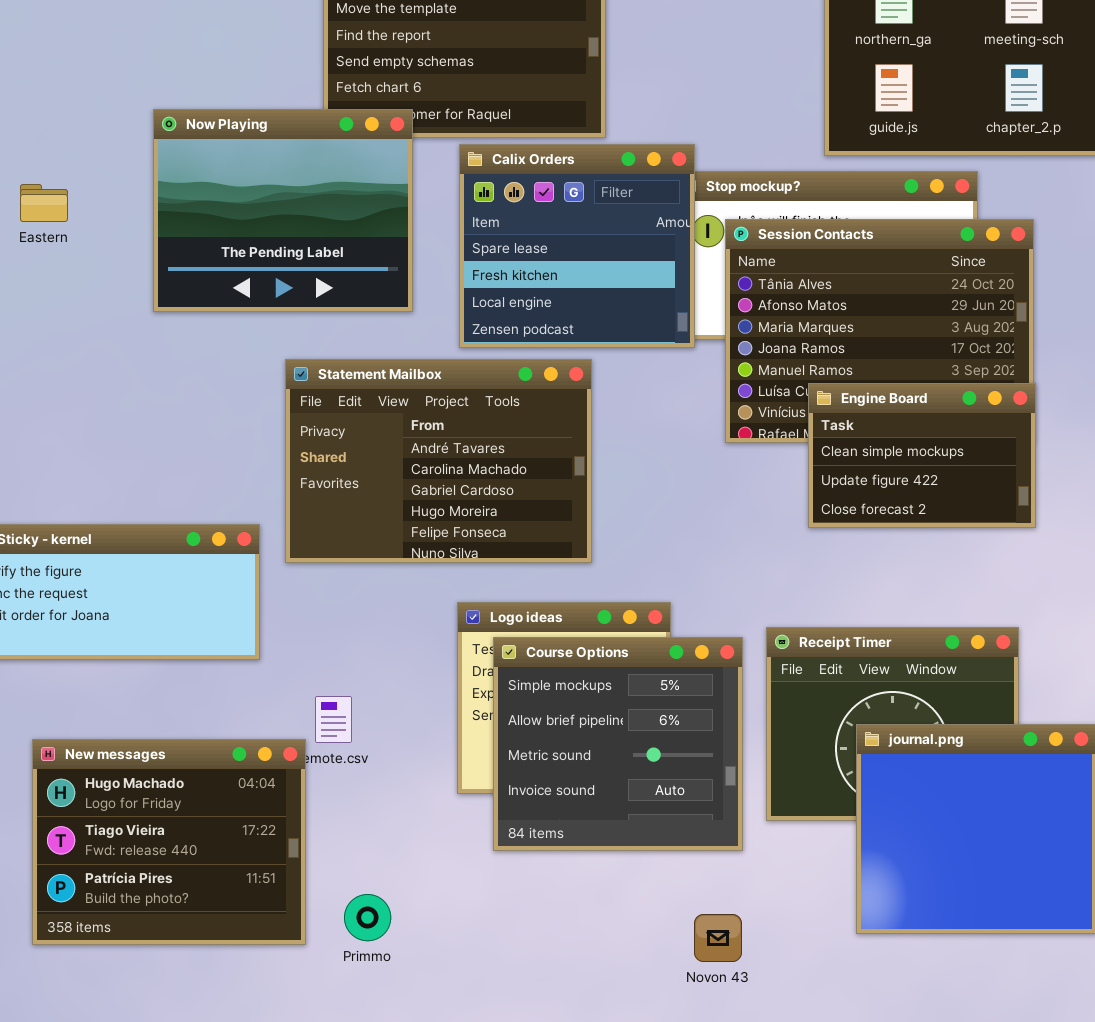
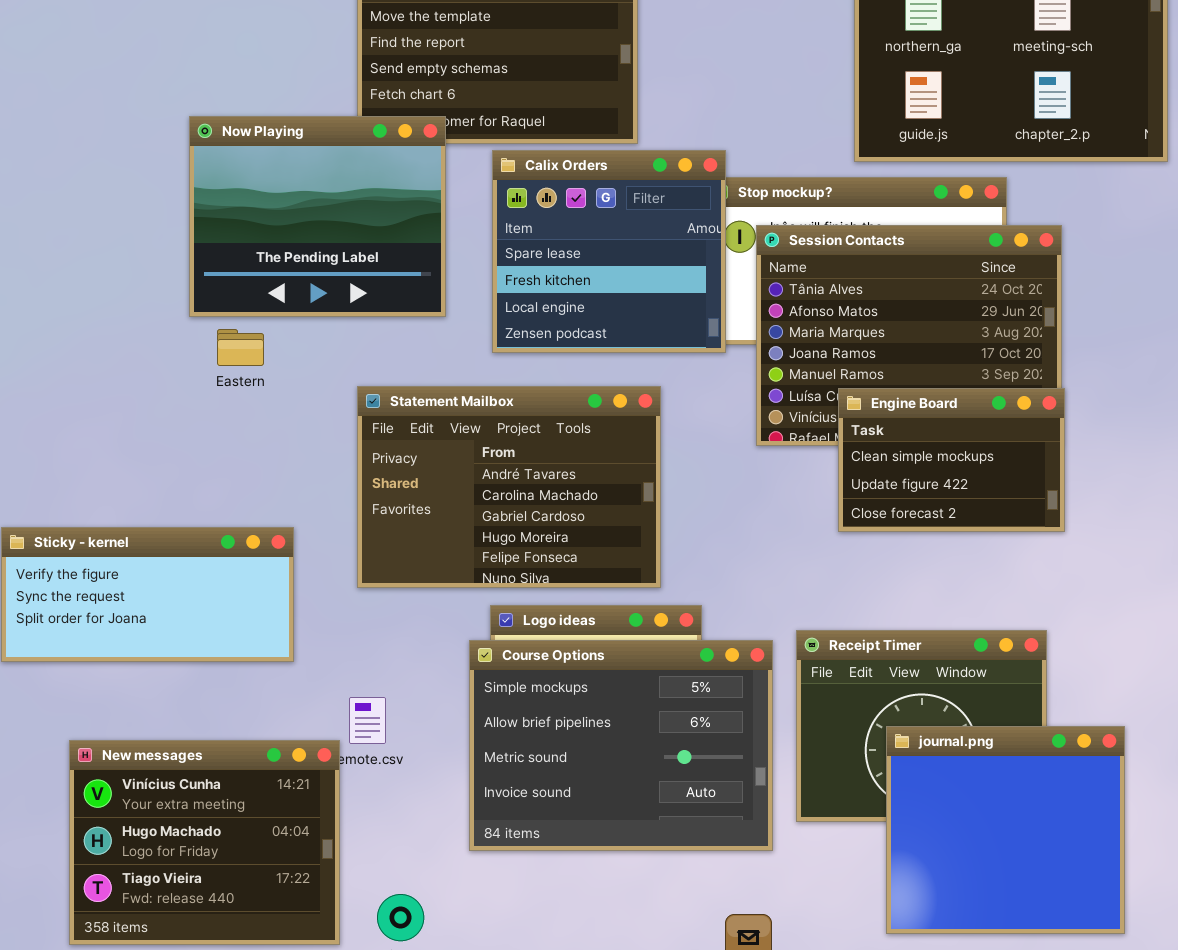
Eastern: [20,184,68,222] -> [217,329,264,366], moved
Statement Mailbox: [285,359,592,563] -> [357,386,661,588], moved
Course Options: [493,637,743,851] -> [469,640,773,851], resized
New messages: [32,739,306,945] -> [69,740,340,945], scrolled up 1 row

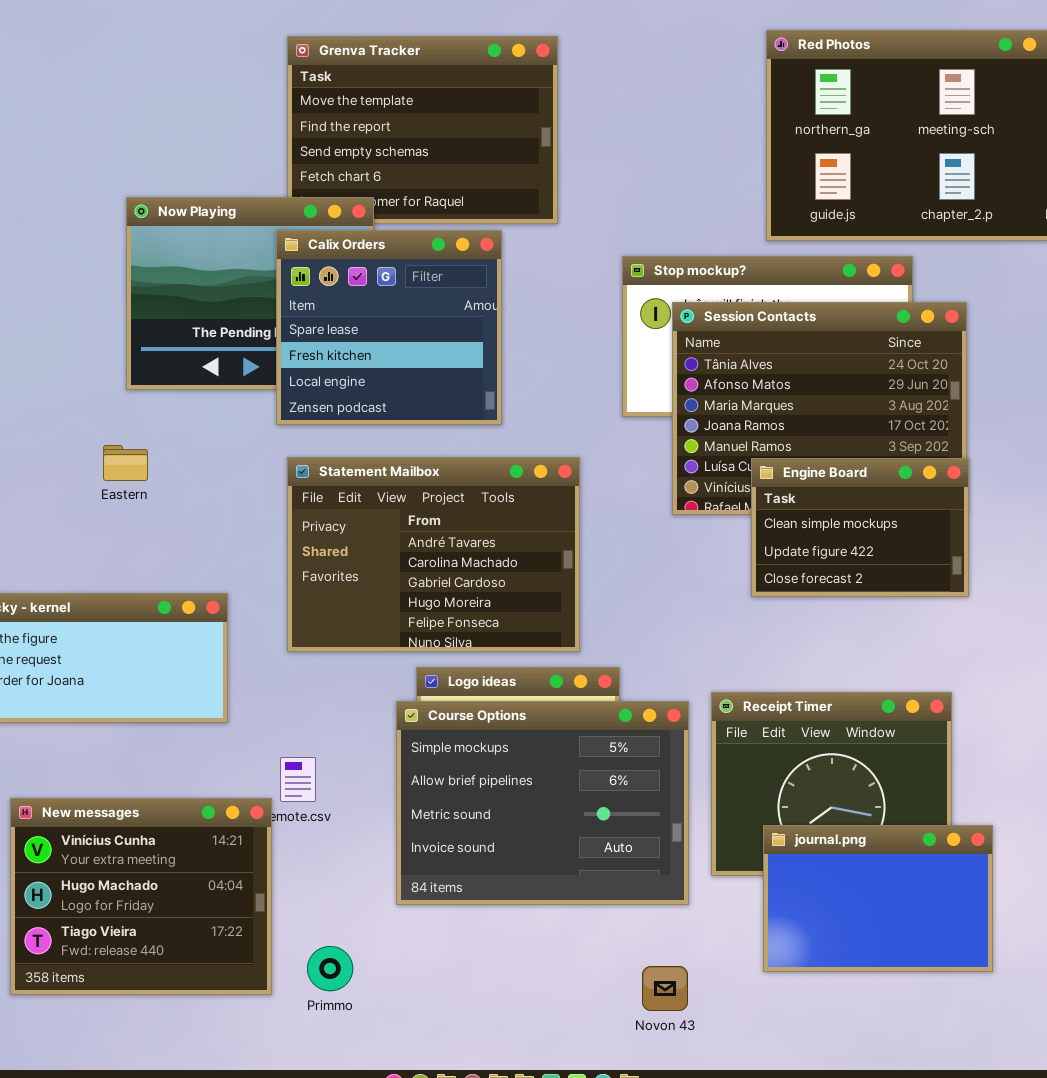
Calix Orders: [492,150,726,353] -> [276,230,502,425], moved
Eastern: [217,329,264,366] -> [103,445,148,481], moved
journal.png: [886,726,1125,934] -> [763,825,993,972], moved, resized

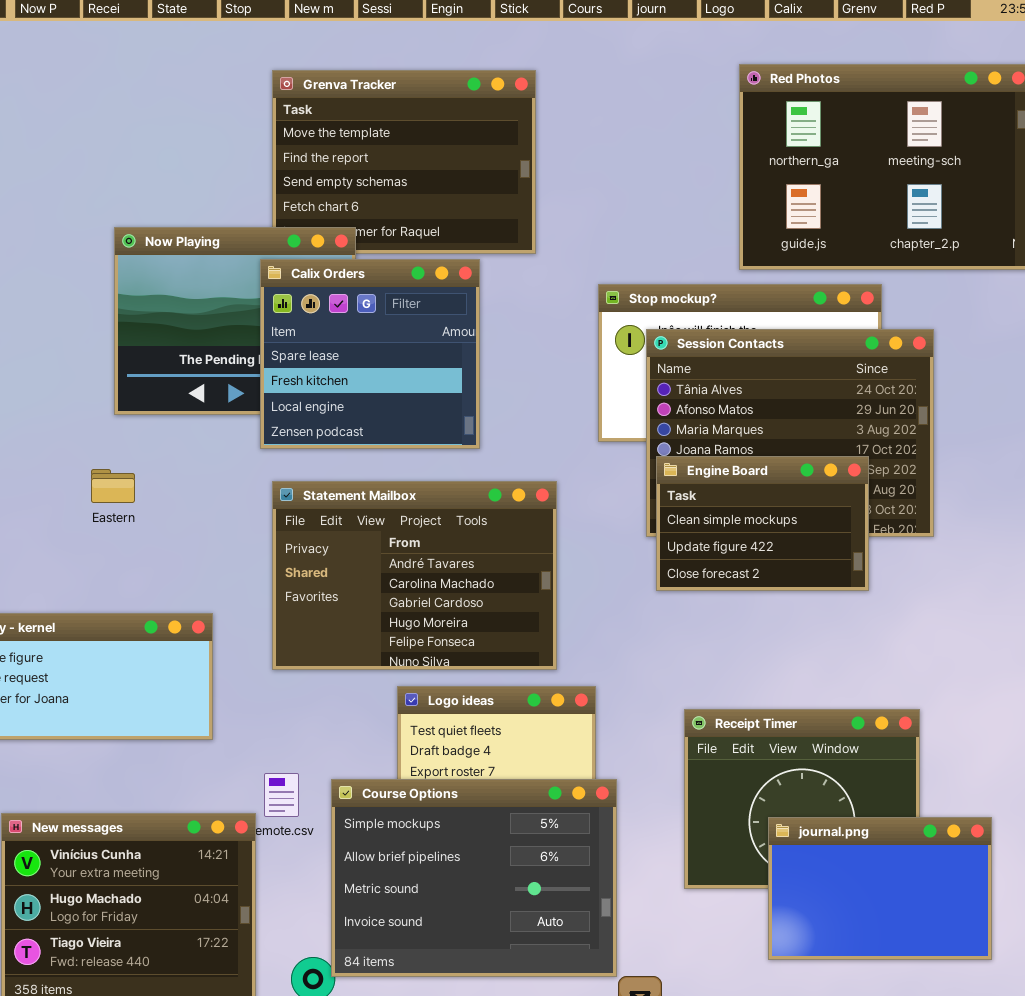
Engine Board: [751,458,969,597] -> [656,456,869,591], moved
Course Options: [396,701,689,905] -> [331,779,617,977], moved
journal.png: [763,825,993,972] -> [768,817,992,960], moved

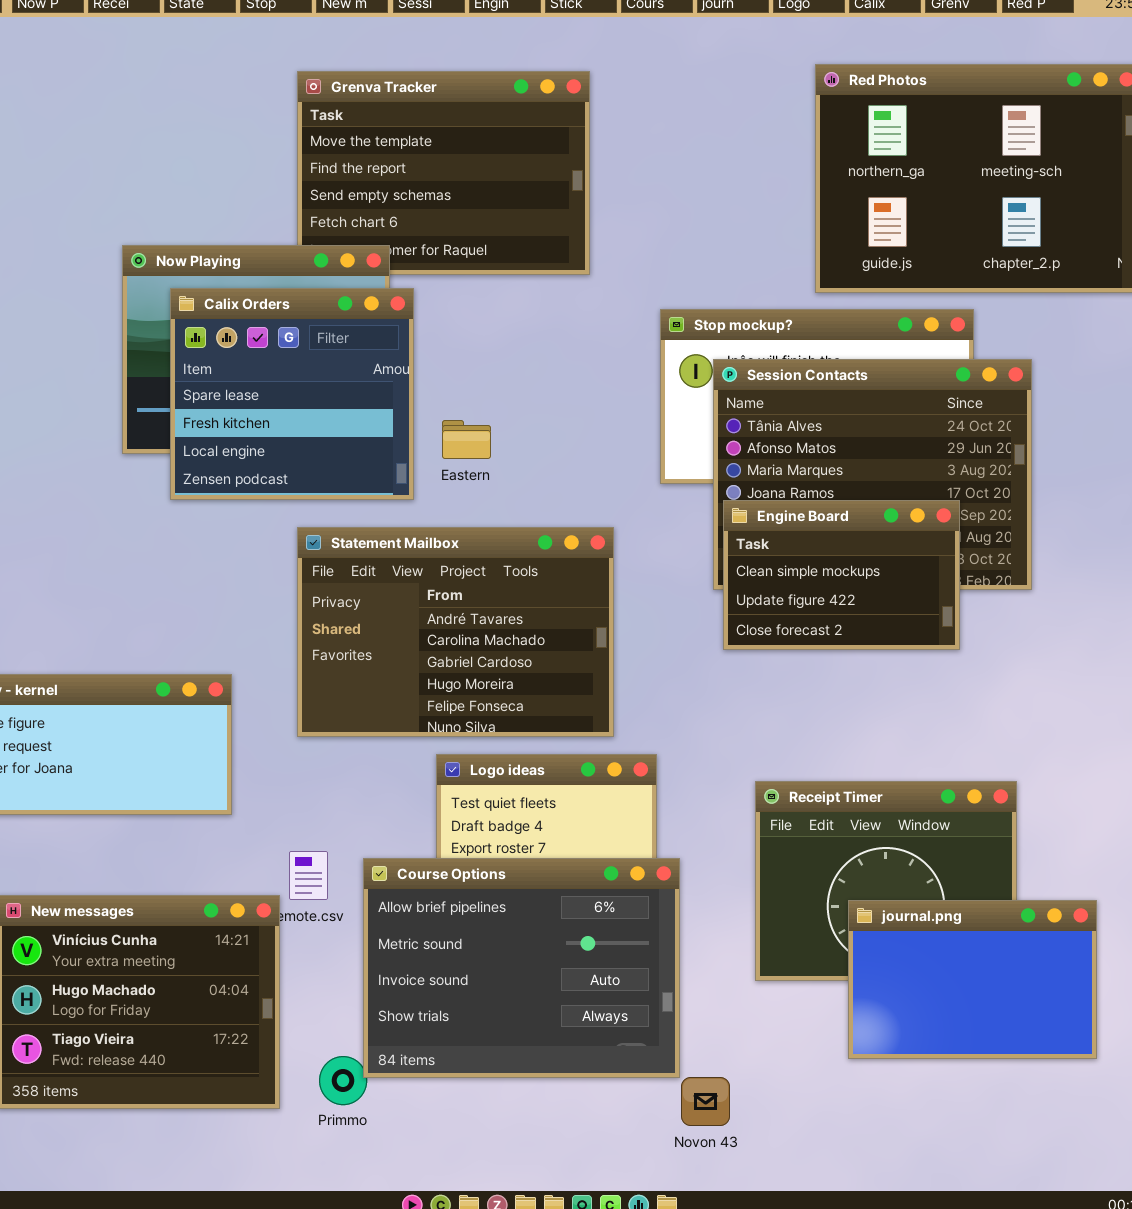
Calix Orders: [260,259,480,449] -> [170,288,414,500], moved
Eastern: [91,469,135,503] -> [442,420,491,459], moved
Course Options: [331,779,617,977] -> [363,858,680,1078], scrolled down 1 row

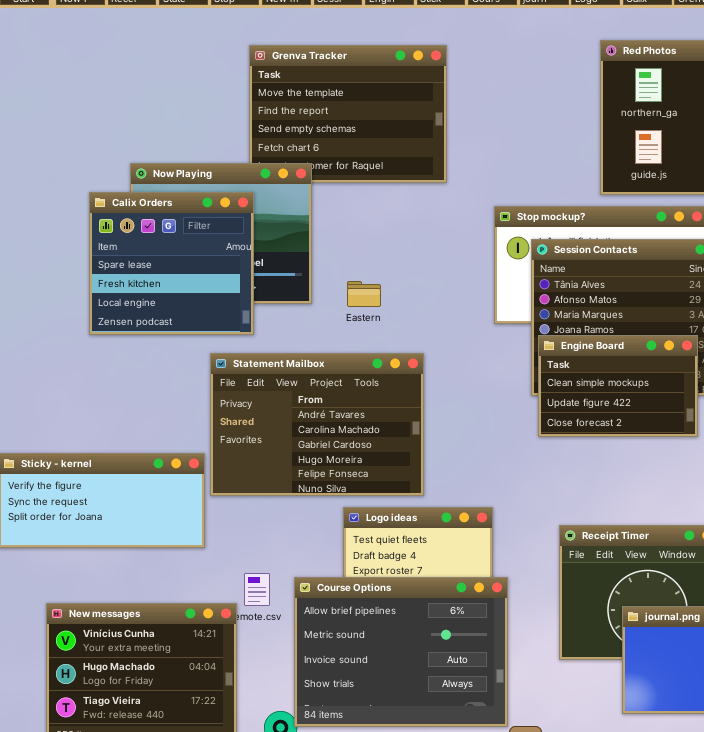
Calix Orders: [170,288,414,500] -> [89,192,254,335], moved
Statement Mailbox: [297,527,614,737] -> [210,353,424,496], moved

